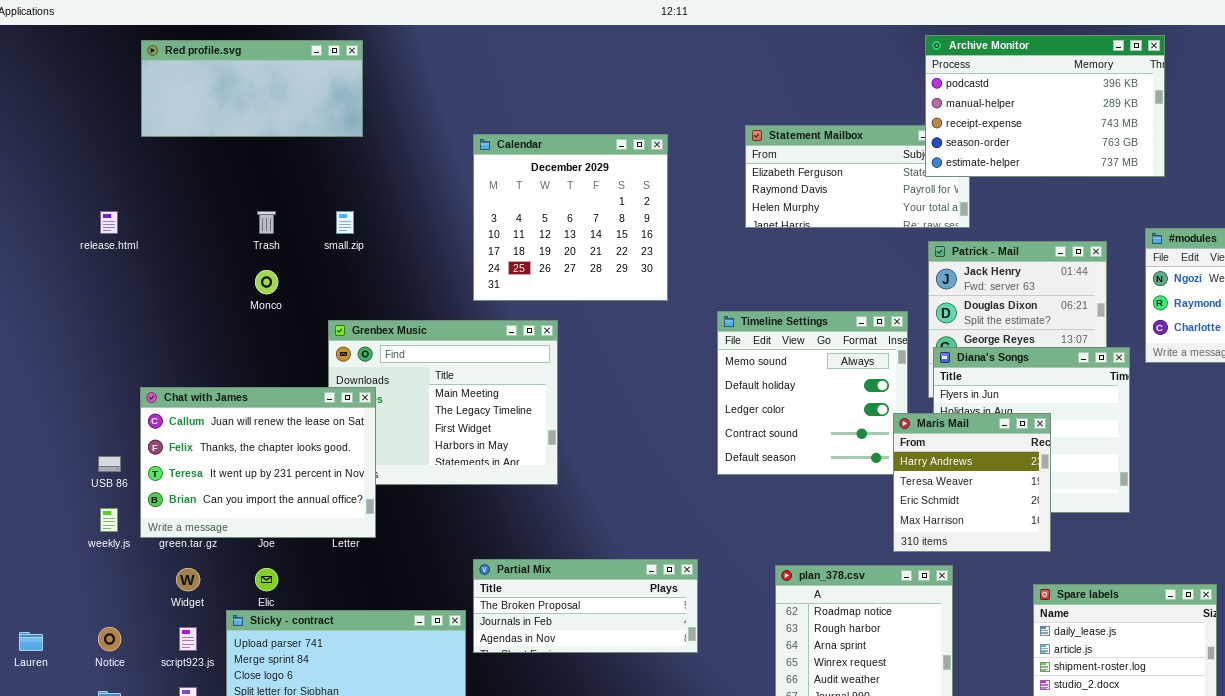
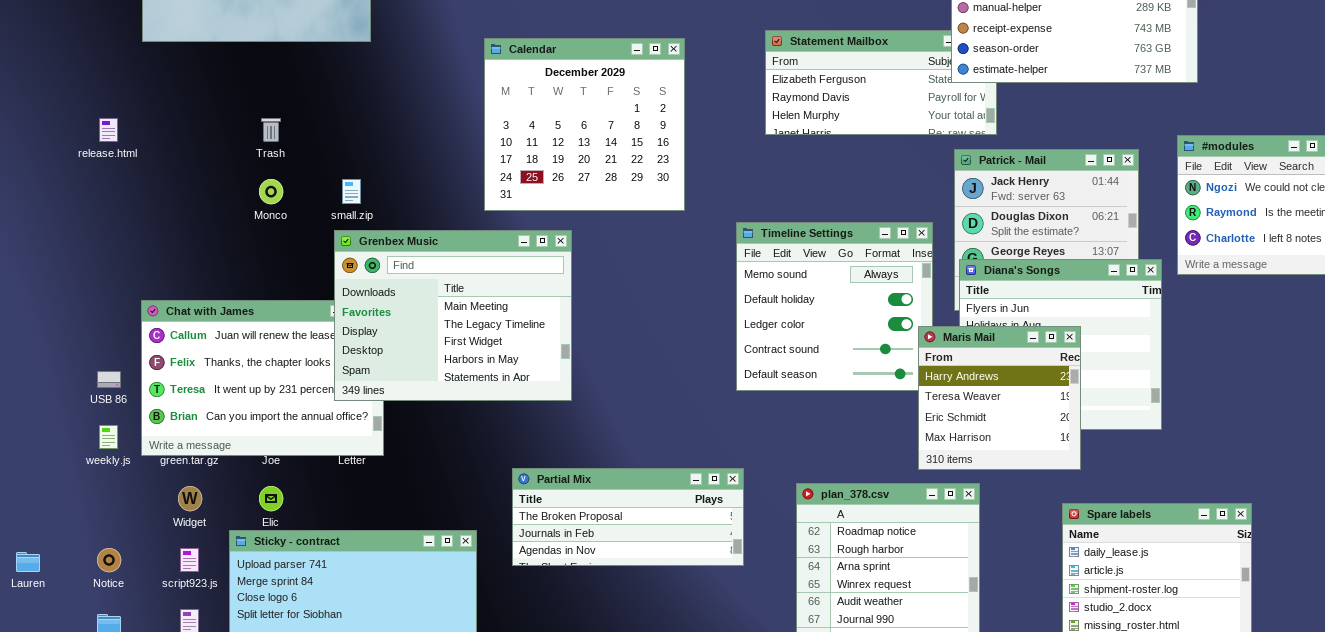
small.zip: [336,211,354,234] -> [342,179,361,204], moved
Grenbex Music: [328,320,558,485] -> [334,230,572,401], raised
Partial Mix: [473,559,698,653] -> [512,468,744,566], moved

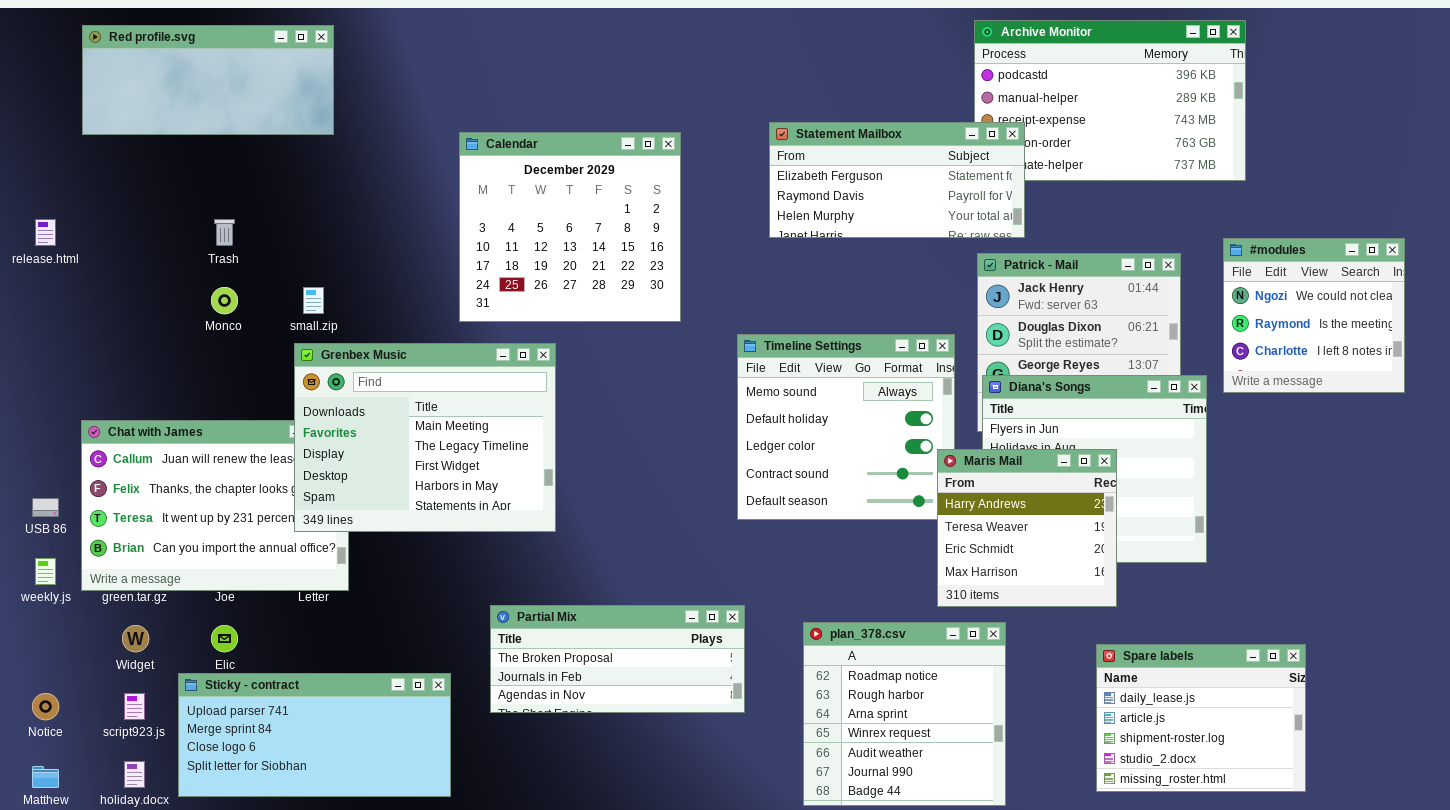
Statement Mailbox: [765,30,997,135] -> [769,122,1025,238], raised

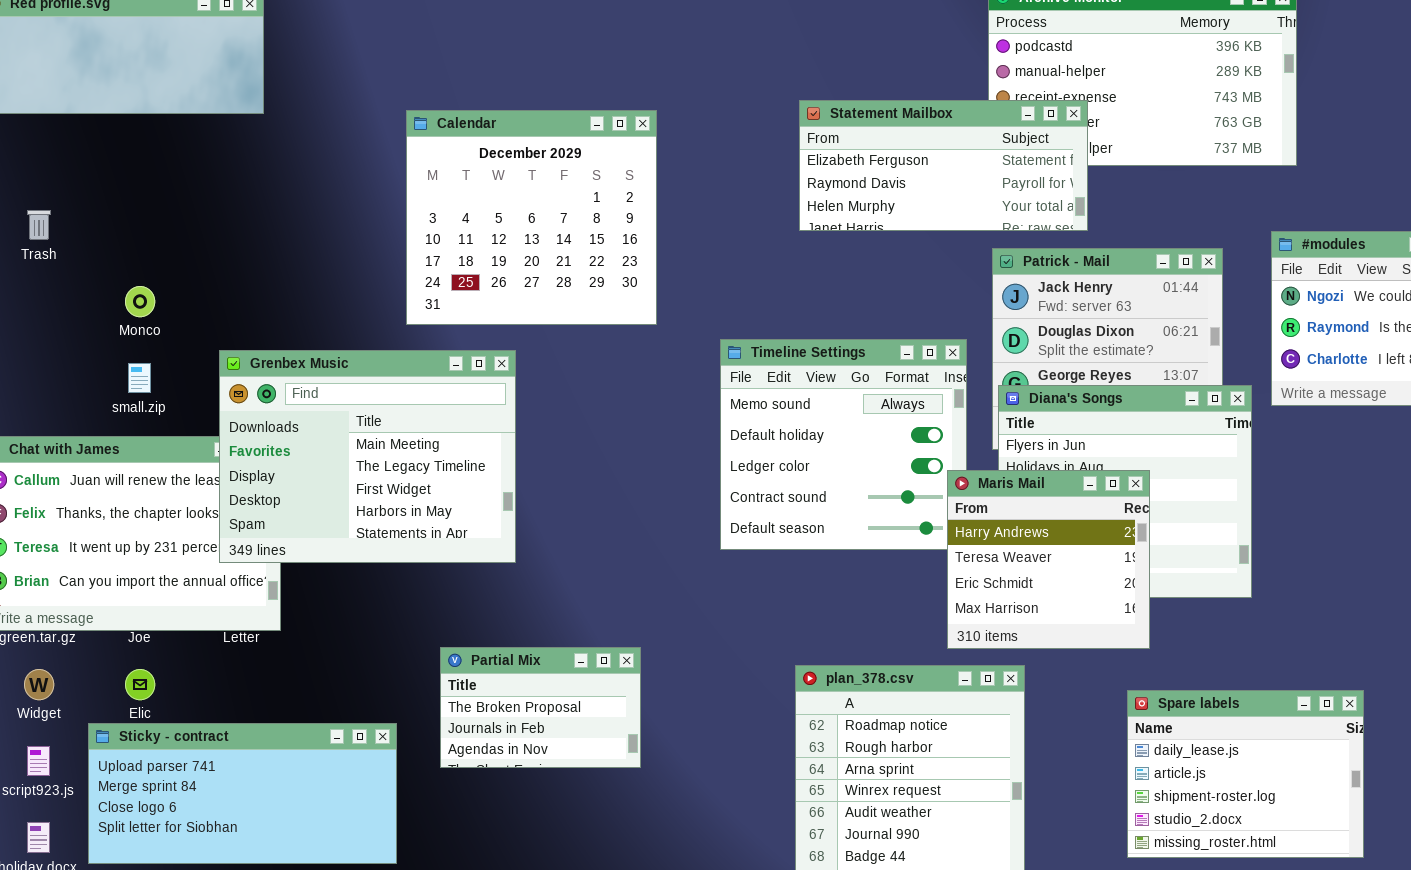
Statement Mailbox: [769,122,1025,238] -> [799,100,1088,231], moved
Trash: [214,219,235,246] -> [27,210,51,240], moved
small.zip: [303,287,324,314] -> [128,363,151,393], moved
Partial Mix: [490,605,745,713] -> [440,647,641,768], resized

